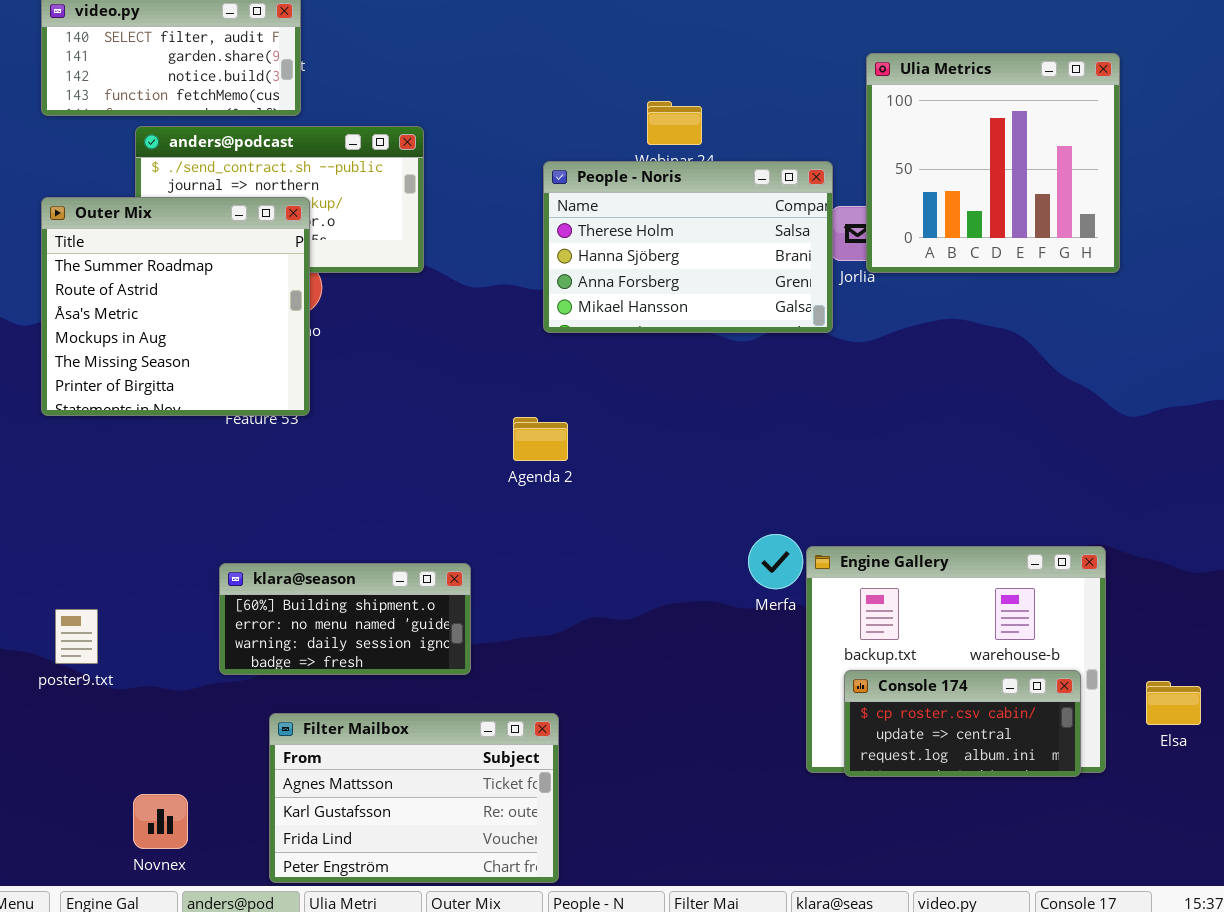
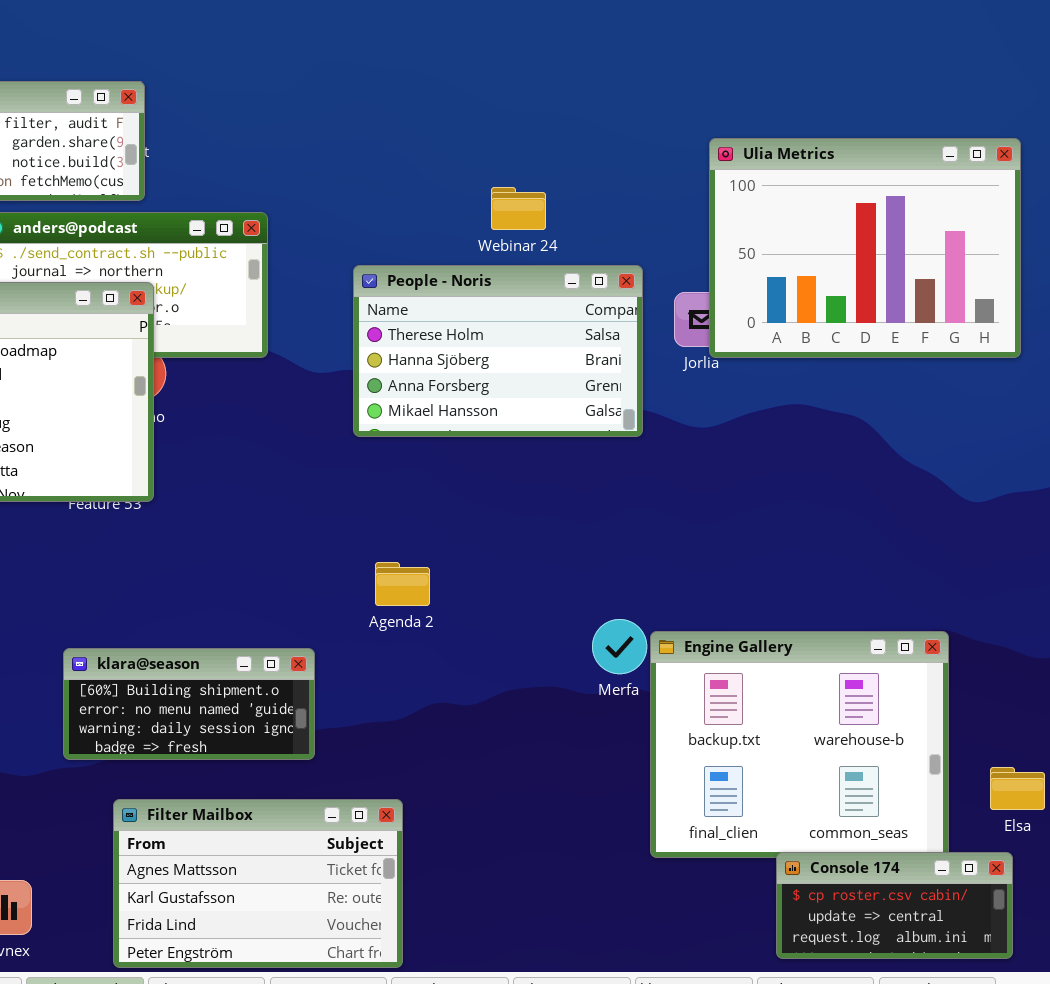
Ulia Metrics: [866,53,1120,273] -> [709,138,1021,358], resized
People - Noris: [543,161,833,333] -> [353,265,643,437], moved
Agenda 2: [513,417,568,461] -> [375,562,430,606], moved
Console 174: [844,670,1081,777] -> [776,852,1013,959], moved

